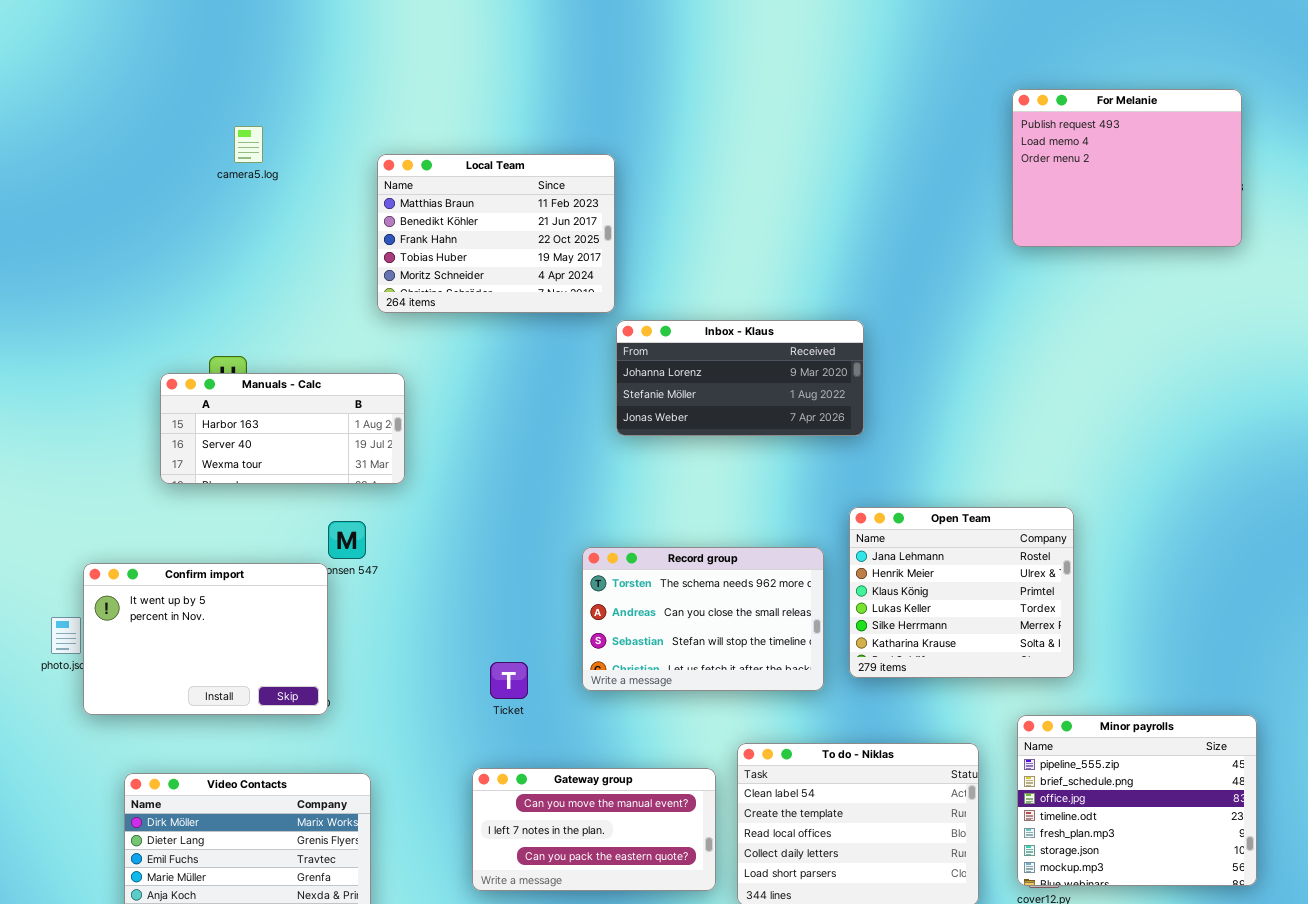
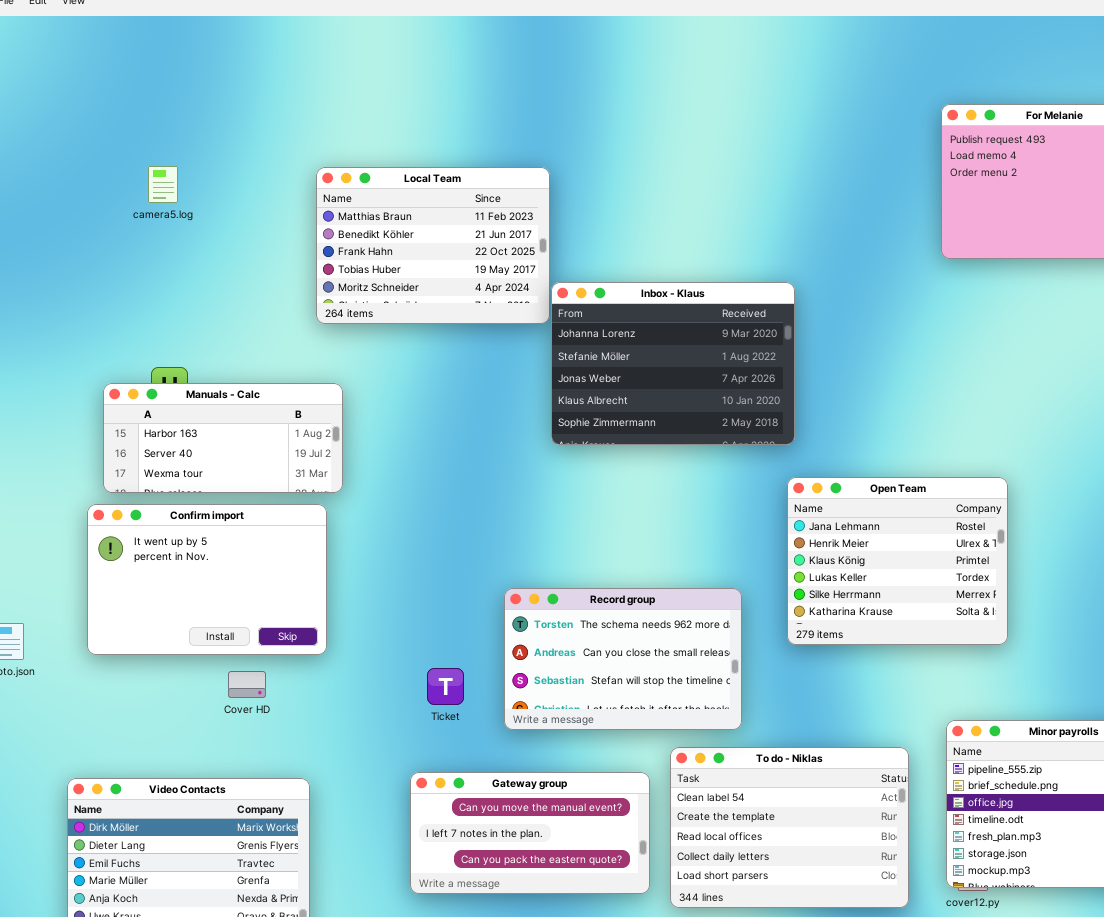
camera5.log: [234,126,263,163] -> [148,166,178,203], moved
Inbox - Klaus: [616,320,864,436] -> [551,282,795,445], resized
Open Team: [849,507,1074,678] -> [787,477,1008,645], moved
Record group: [582,547,824,691] -> [504,588,742,730], moved
Confirm import: [83,563,328,715] -> [87,504,327,655], moved

